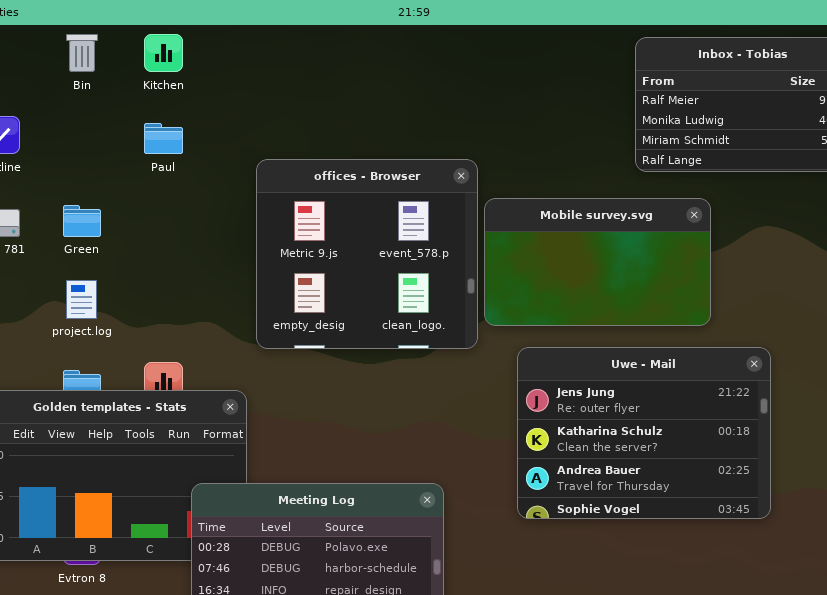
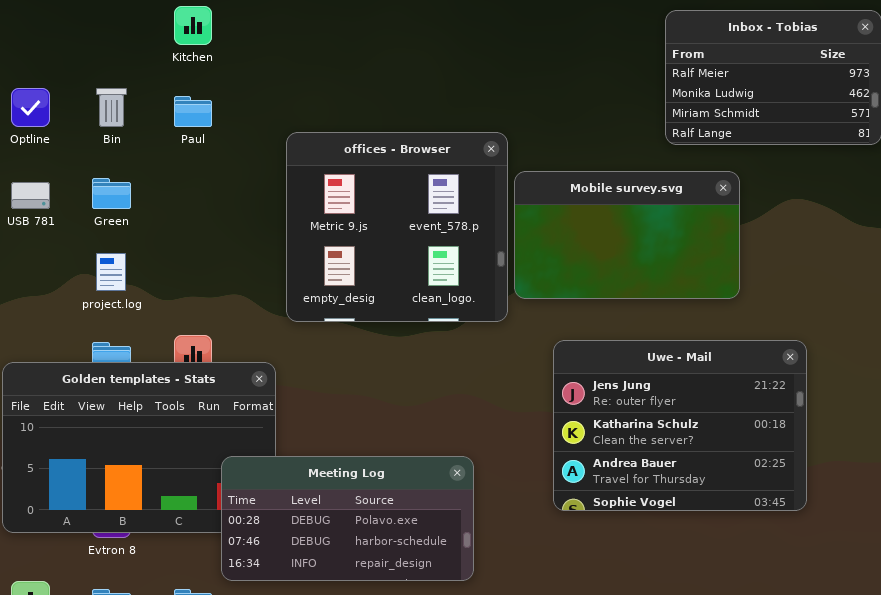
Bin: [66,34,98,72] -> [96,88,127,127], moved
Uwe - Mail: [517,347,771,519] -> [553,340,807,511], moved

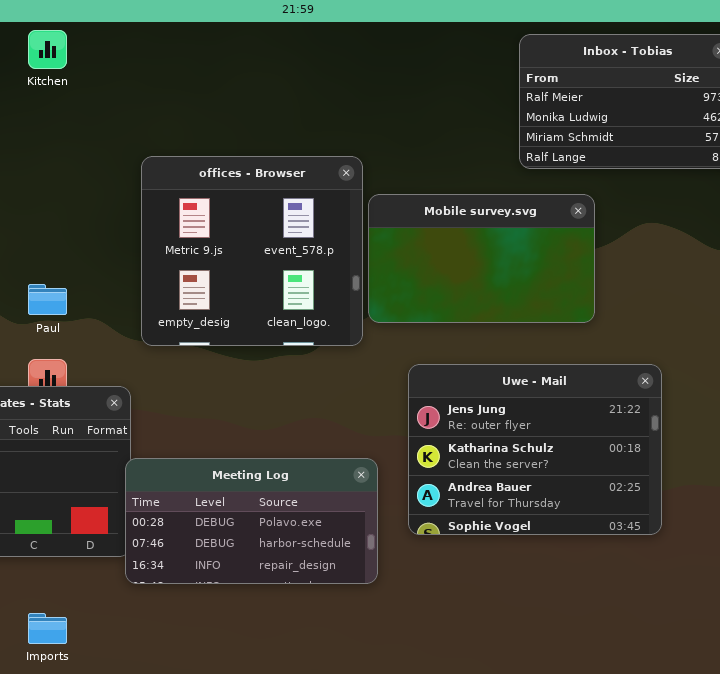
Paul: [174,96,212,127] -> [28,284,67,315], moved
Meeting Log: [221,456,474,581] -> [125,458,378,584], moved

